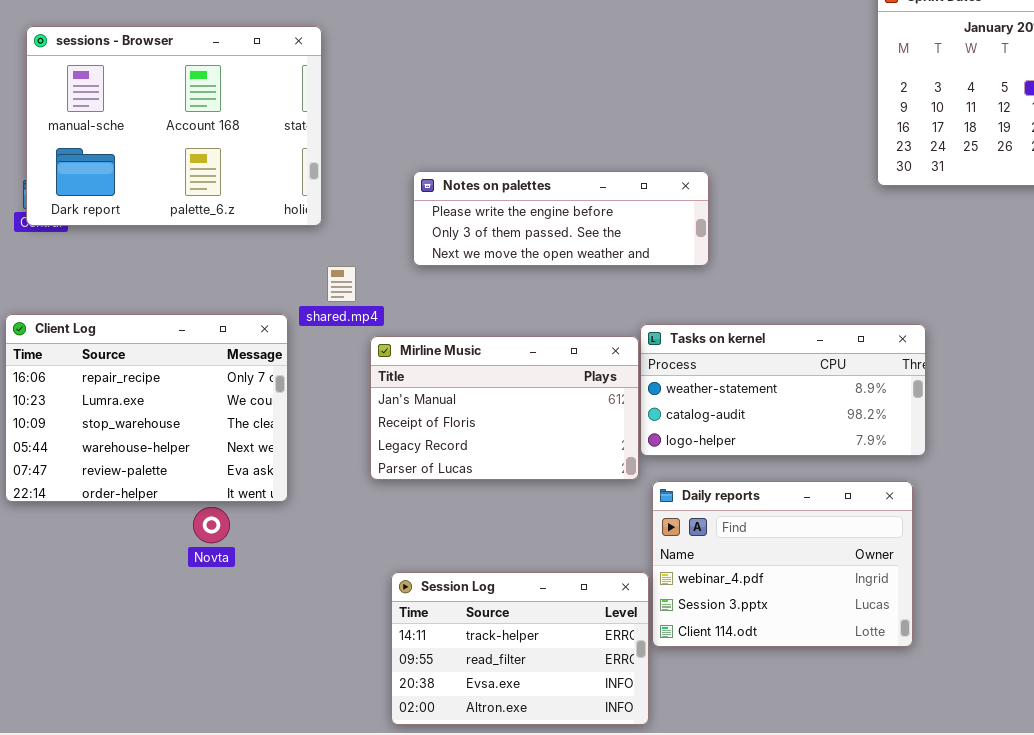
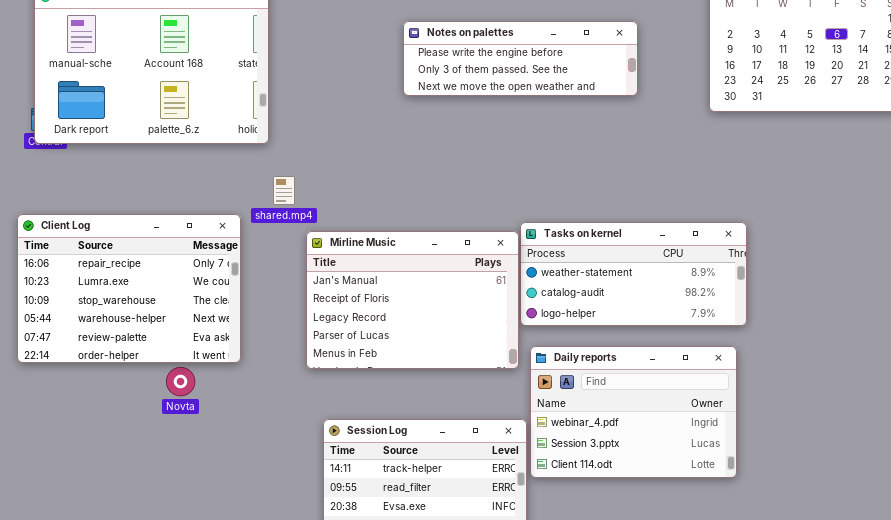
Notes on palettes: [413,171,709,266] -> [403,21,638,96], moved
Mirline Music: [370,336,639,480] -> [306,231,519,369], resized

